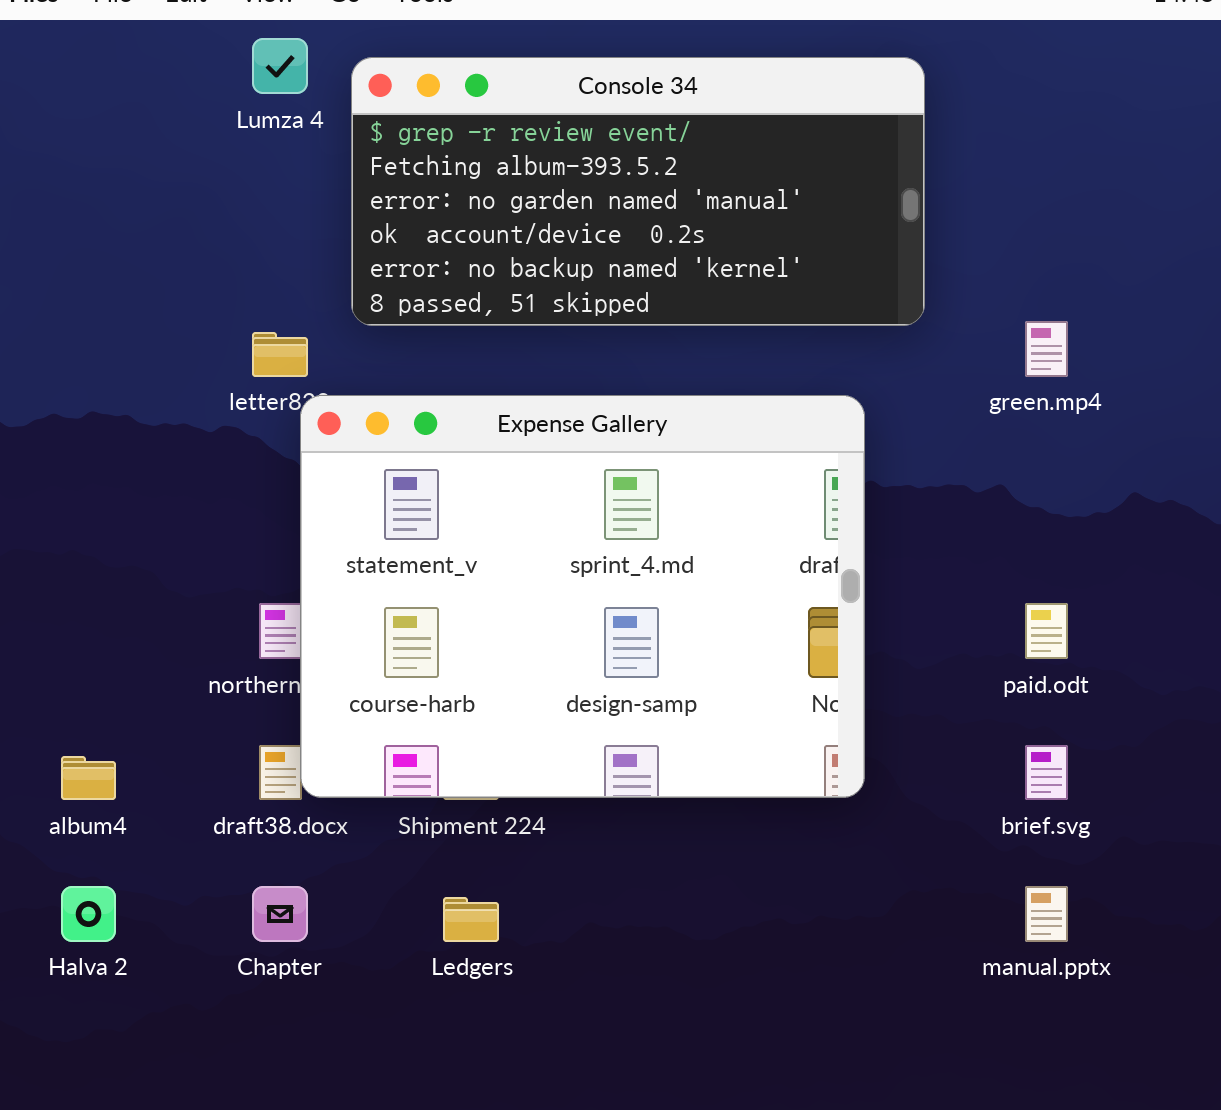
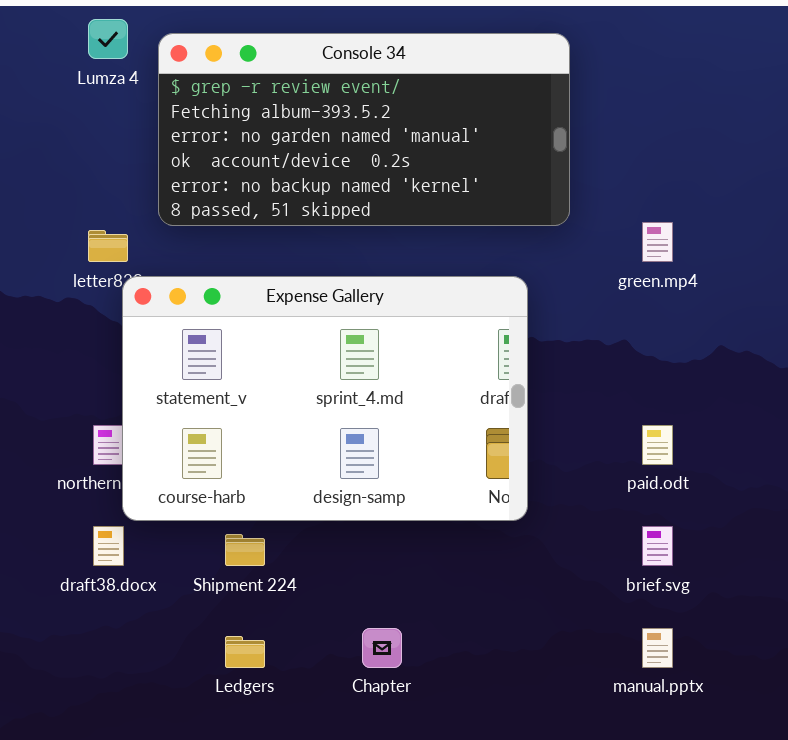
Expense Gallery: [300,395,865,798] -> [122,276,528,521], resized
Chapter: [252,886,308,942] -> [362,628,402,668], moved

